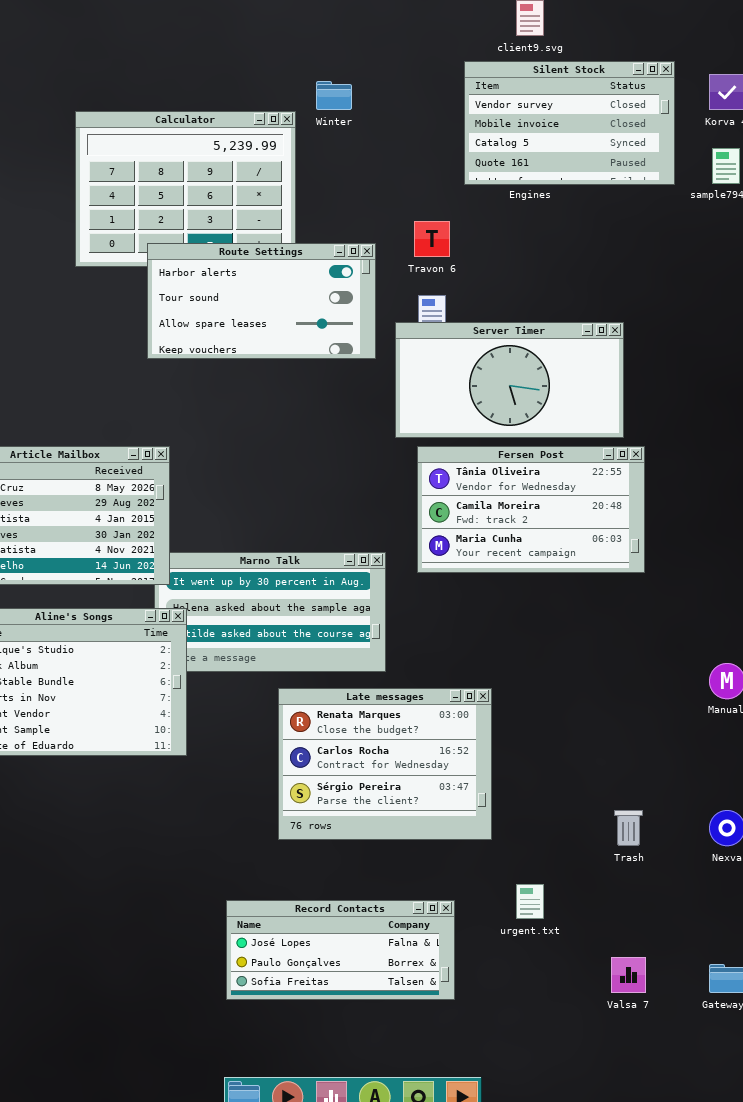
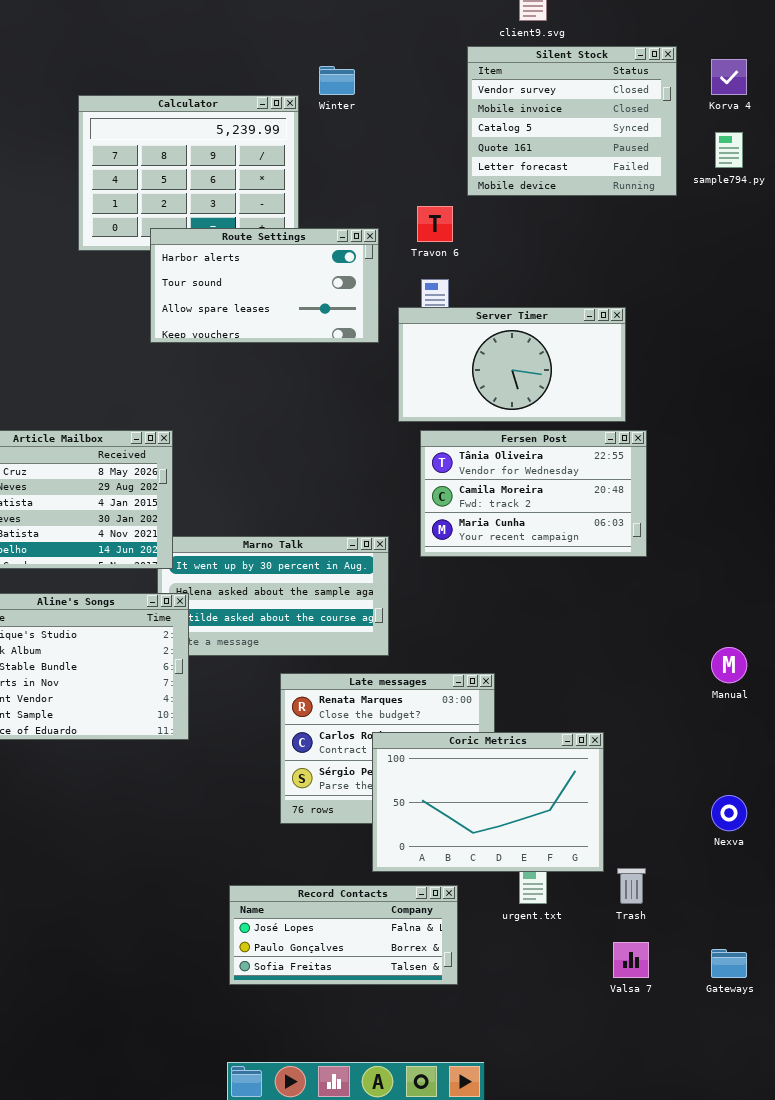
Silent Stock: [464,61,675,185] -> [467,46,677,196], resized
Coric Metrics: none -> [372,732,604,872], opened
Trash: [614,810,643,846] -> [617,868,646,904], moved

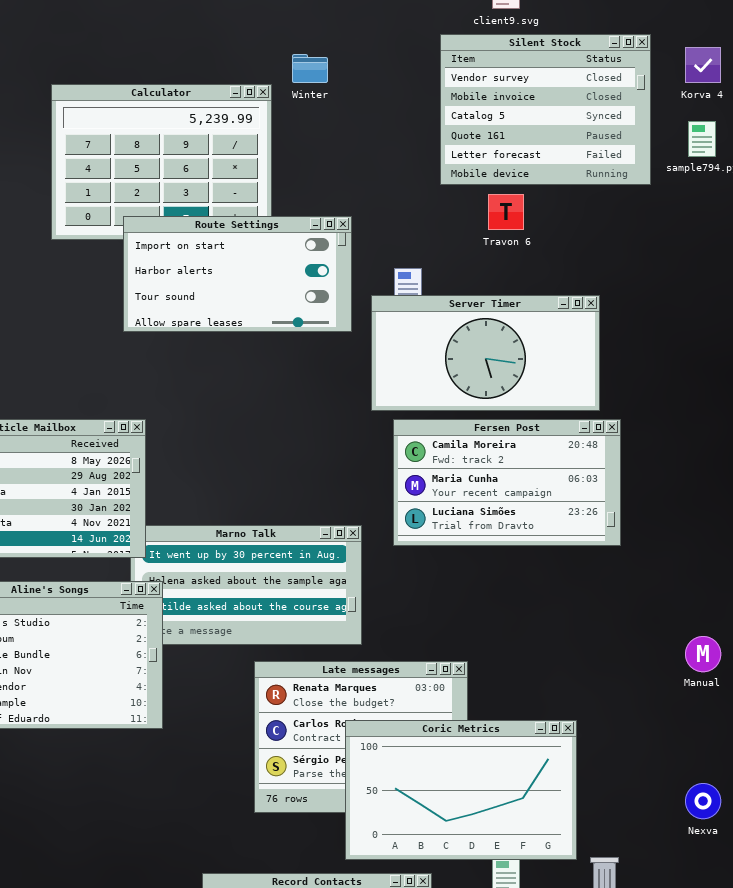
Travon 6: [417,206,453,242] -> [488,194,524,230], moved
Route Settings: [150,228,379,343] -> [123,216,352,332], scrolled up 1 row
Fersen Post: [420,430,647,557] -> [393,419,621,546], scrolled down 1 row

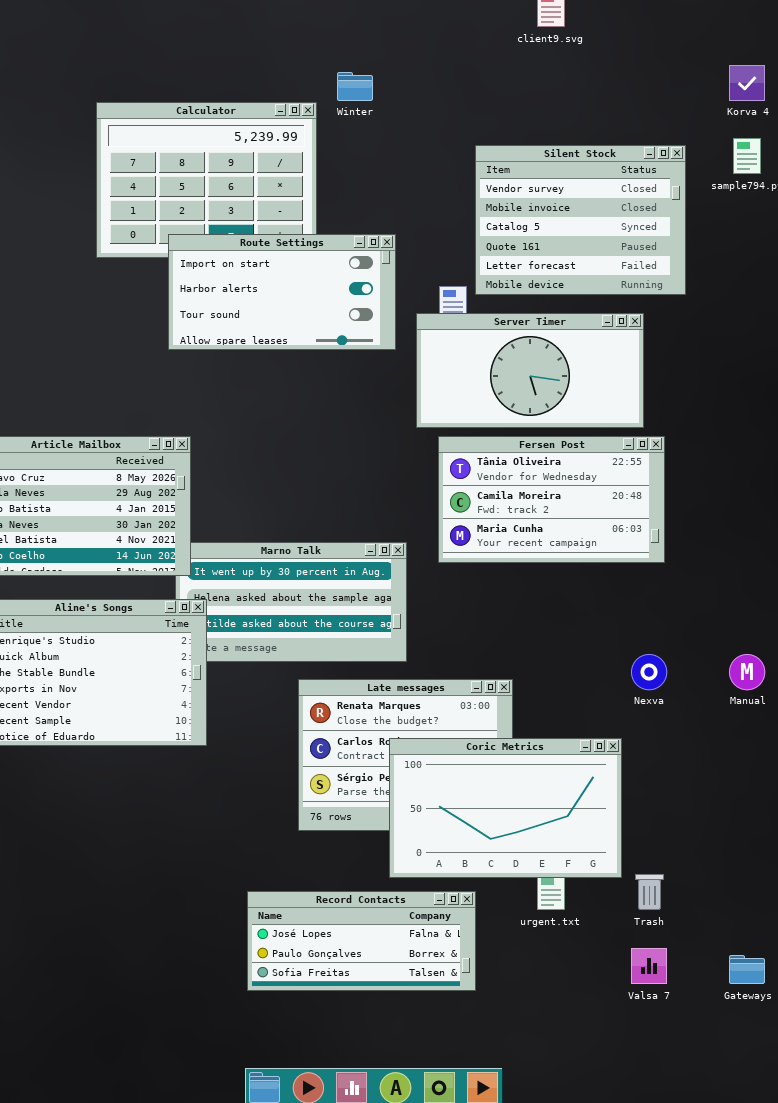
Silent Stock: [440,34,651,185] -> [475,145,686,295], moved
Fersen Post: [393,419,621,546] -> [438,436,665,563], scrolled up 1 row
Nexva: [685,783,721,819] -> [631,654,667,690], moved

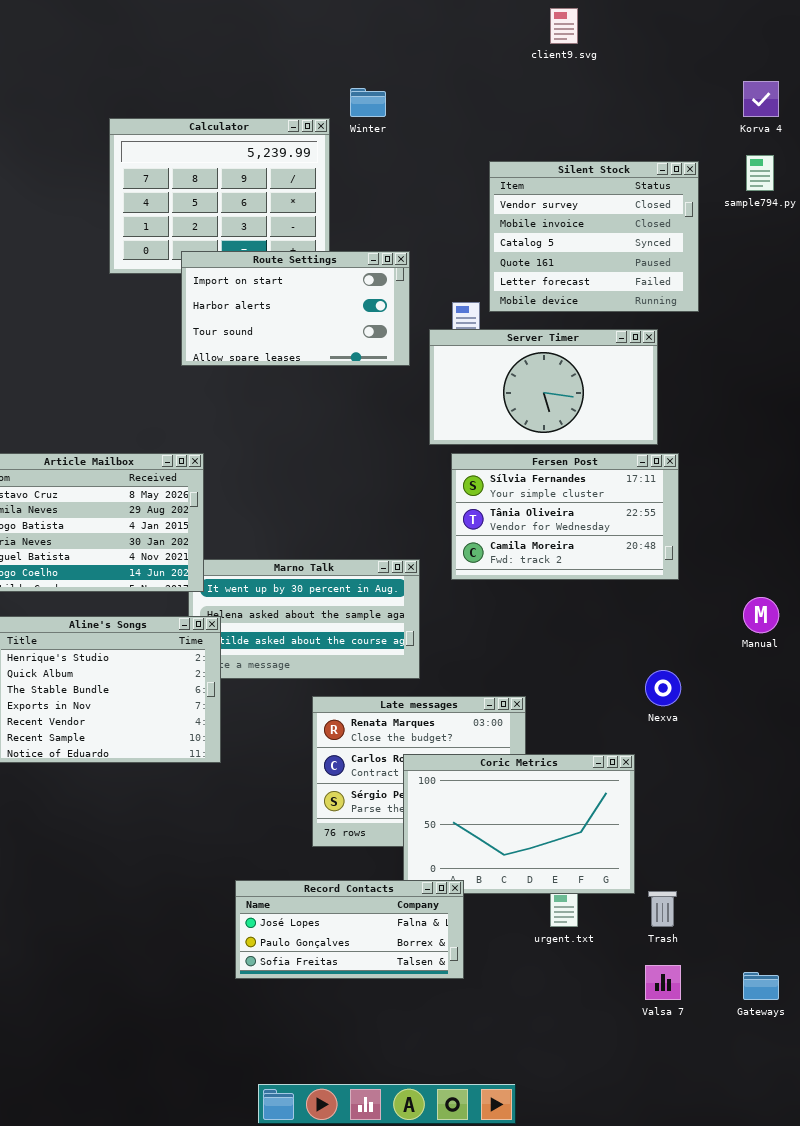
Fersen Post: [438,436,665,563] -> [451,453,679,580], scrolled up 1 row
Manual: [729,654,765,690] -> [743,597,779,633], moved
Record Contacts: [247,891,476,991] -> [235,880,464,979], moved

